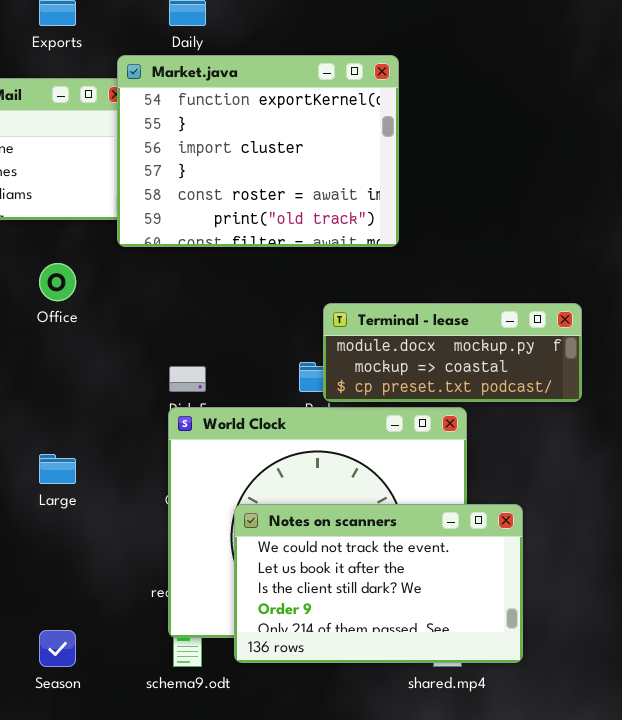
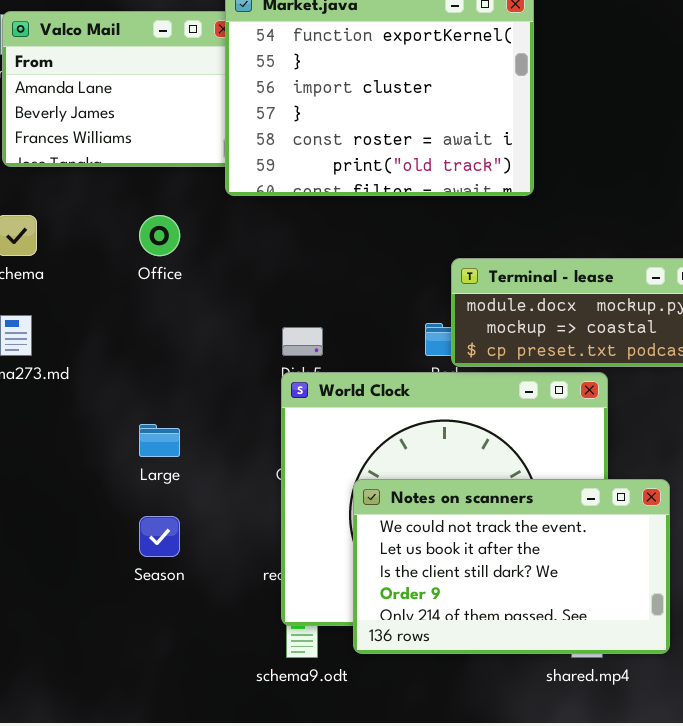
Season: [39,630,76,667] -> [139,516,180,557], moved

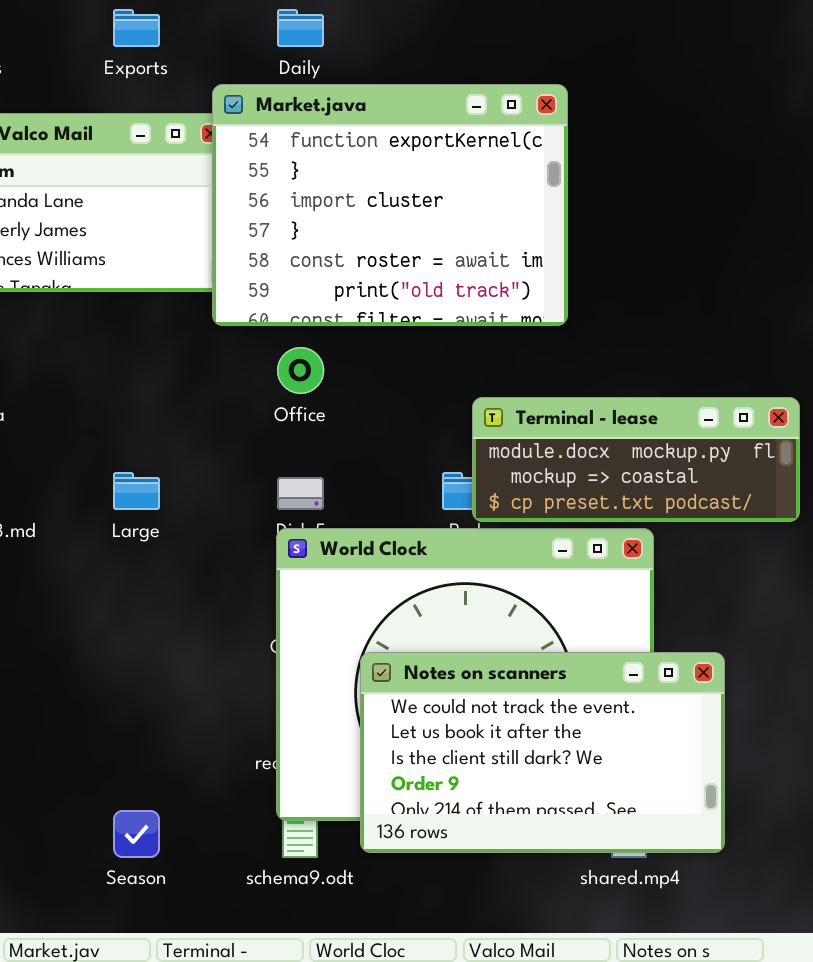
Office: [139,215,180,256] -> [277,347,324,394], moved
Large: [139,424,180,457] -> [113,472,160,510], moved
Season: [139,516,180,557] -> [113,810,160,858], moved

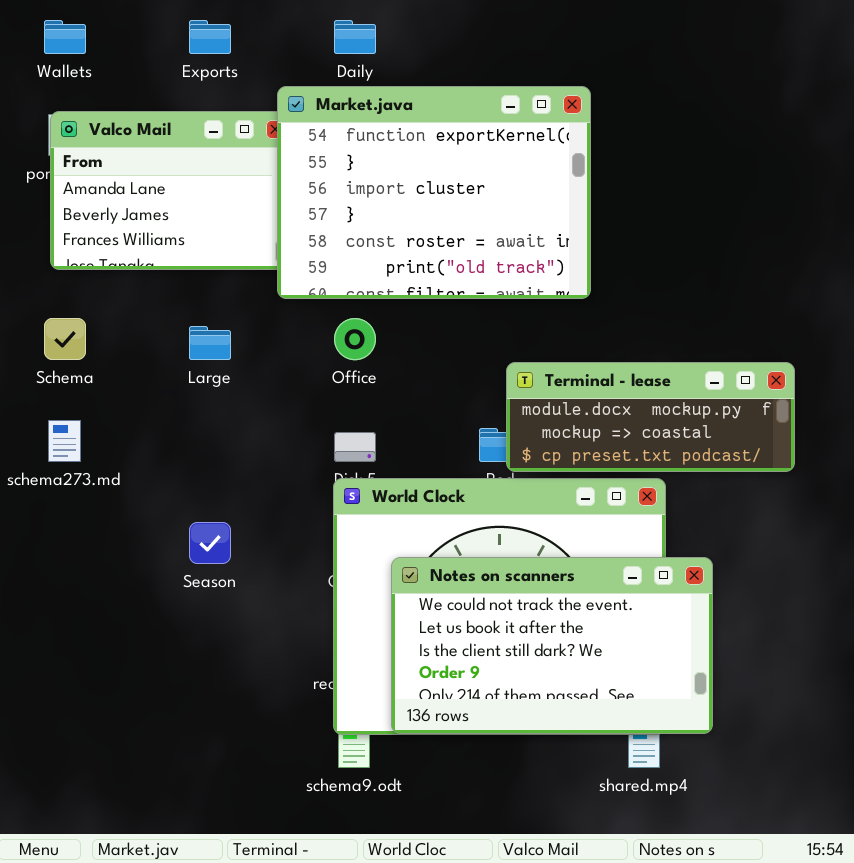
Large: [113,472,160,510] -> [189,326,231,360], moved
Notes on scanners: [360,652,725,853] -> [391,557,713,734], moved
Season: [113,810,160,858] -> [189,522,231,564], moved

